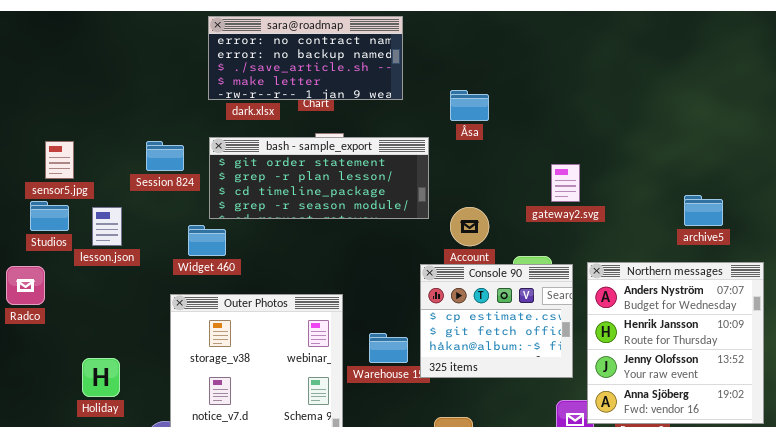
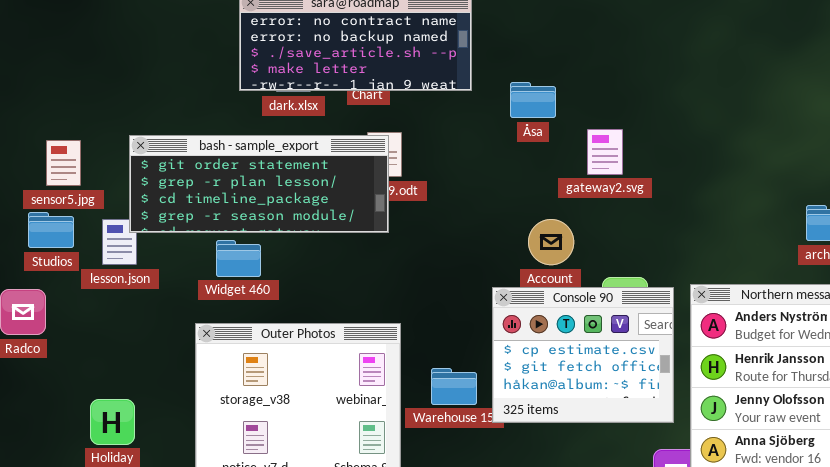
Åsa: [450,90,489,121] -> [510,82,556,118], moved
bash - sample_export: [209,137,429,219] -> [129,135,389,233], moved
gateway2.svg: [551,164,580,202] -> [587,129,623,175], moved

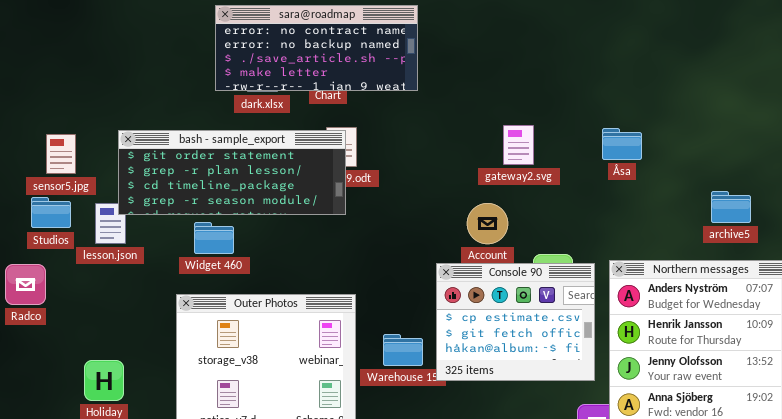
Åsa: [510,82,556,118] -> [602,128,642,160], moved
gateway2.svg: [587,129,623,175] -> [503,125,534,165], moved

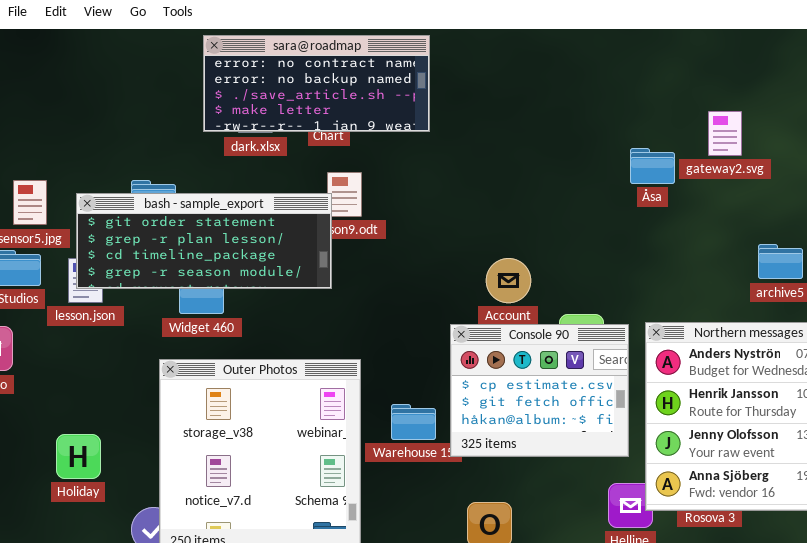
gateway2.svg: [503,125,534,165] -> [708,111,742,156], moved
Åsa: [602,128,642,160] -> [630,148,675,184], moved
bash - sample_export: [118,130,346,215] -> [76,193,332,289], moved

